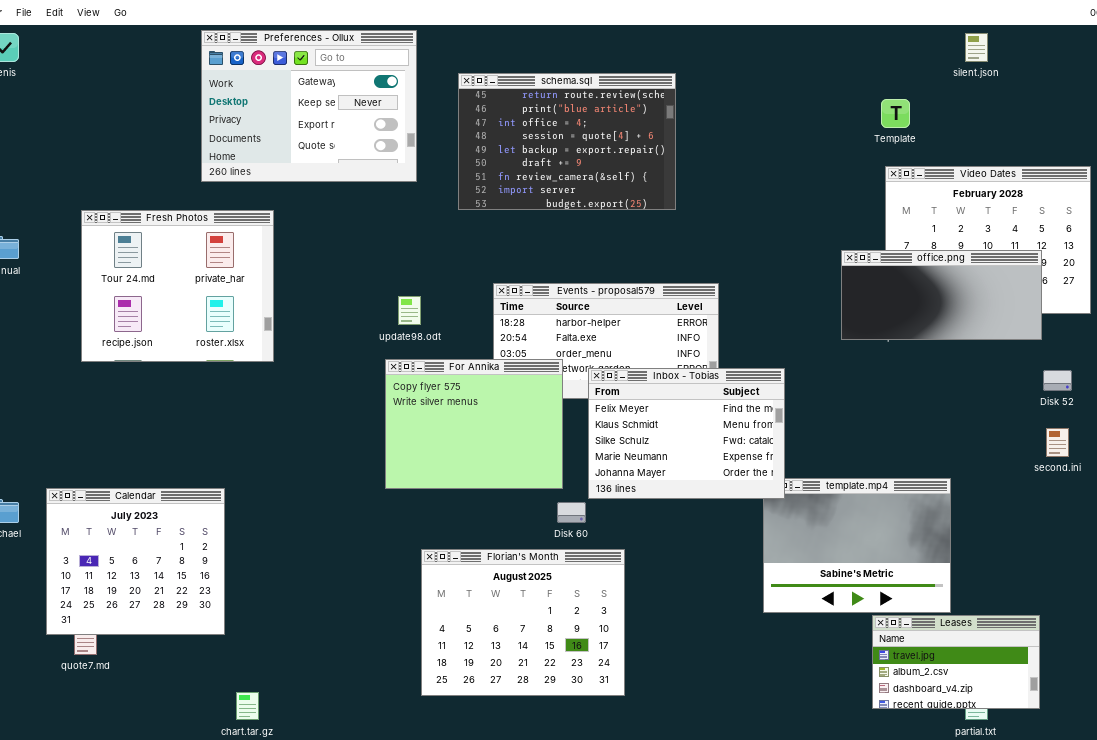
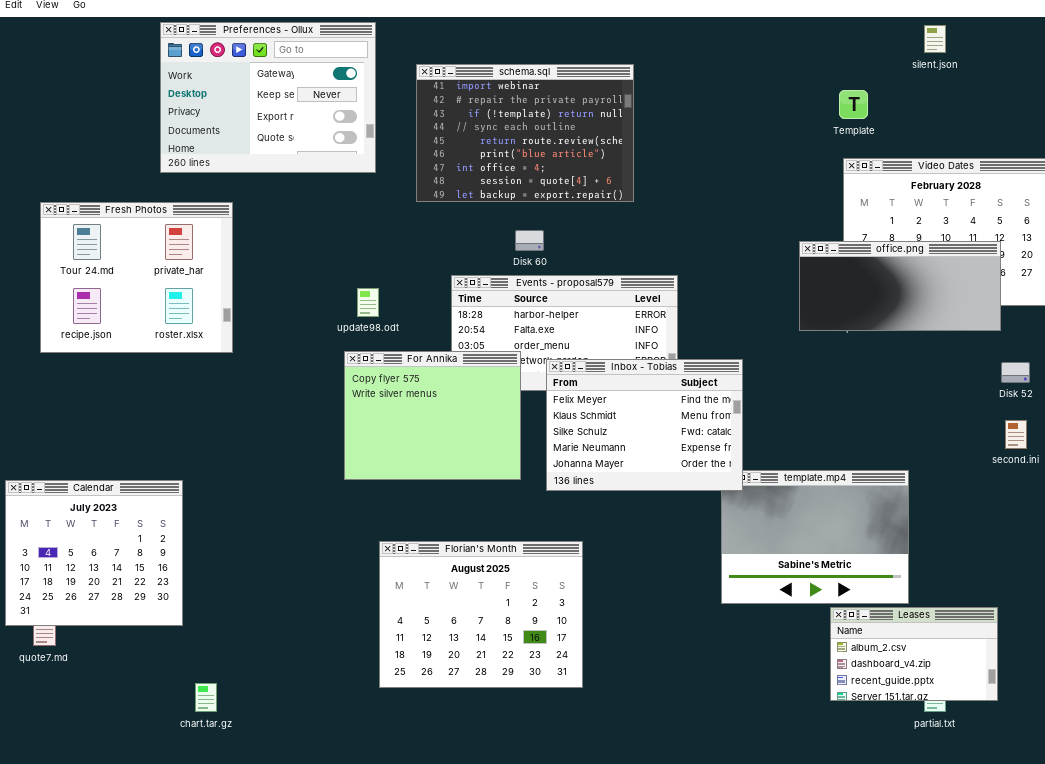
schema.sql: [458,73,676,210] -> [416,64,634,202], scrolled up 4 rows
Disk 60: [557,502,586,523] -> [515,230,544,251], moved
Leases: [872,615,1040,709] -> [830,607,998,701], scrolled down 1 row

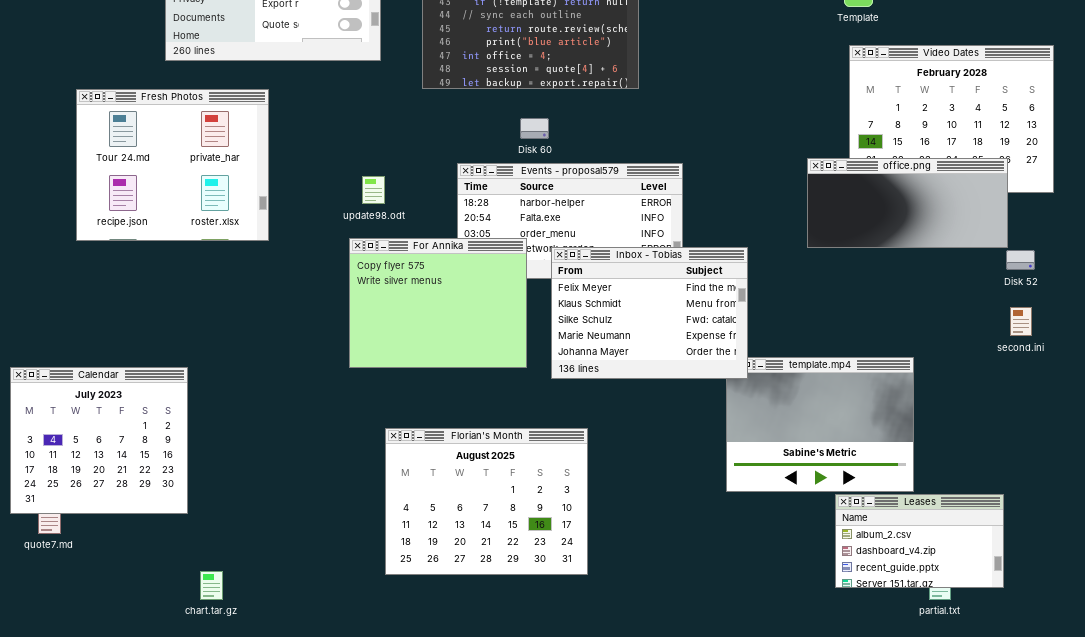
Fresh Photos: [40,202,233,353] -> [76,89,269,241], moved
office.png: [799,241,1001,331] -> [807,158,1008,248], moved

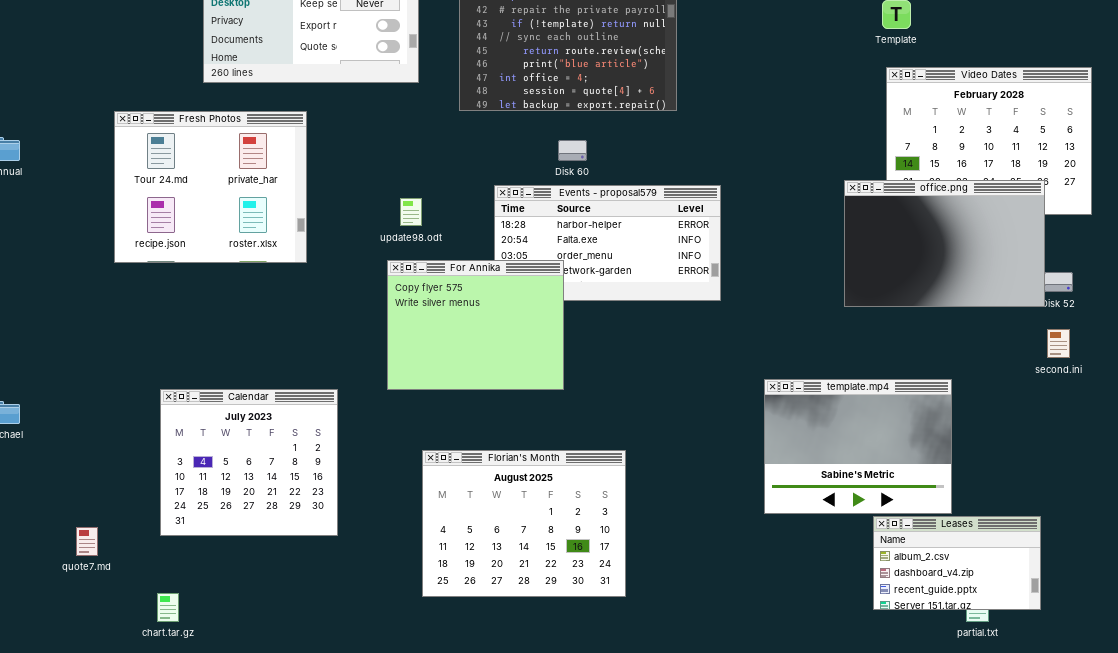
office.png: [807,158,1008,248] -> [844,180,1045,307], resized
Inbox - Tobias: [551,247,748,379] -> none, closed
Calendar: [10,367,188,514] -> [160,389,338,536], moved
chart.tar.gz: [200,571,223,600] -> [157,593,179,622], moved

